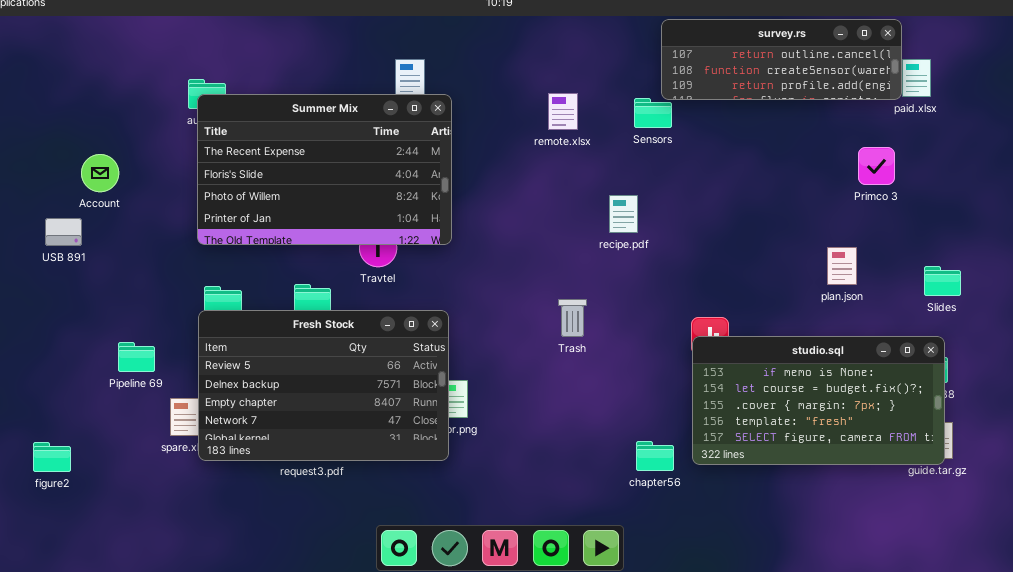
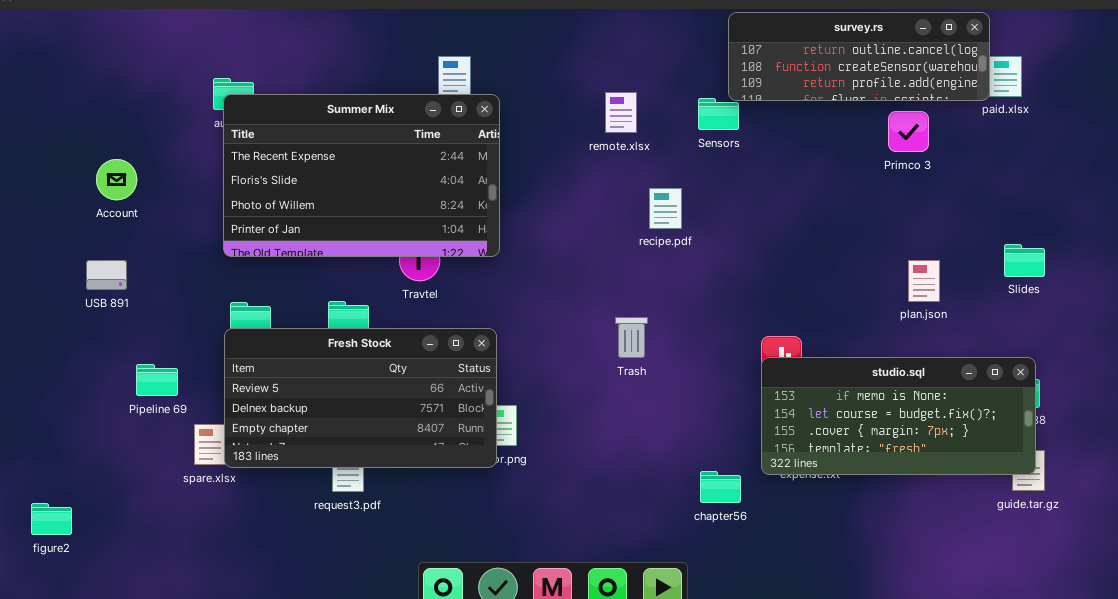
Primco 3: [858,147,895,185] -> [888,111,929,152], moved
recipe.pdf: [609,195,638,233] -> [649,188,682,229], moved
USB 891: [45,218,82,246] -> [86,260,127,290], moved
Slides: [924,266,961,296] -> [1004,244,1045,277], moved
Fresh Stock: [198,310,449,461] -> [224,328,497,468], resized
studio.sql: [692,336,945,465] -> [761,357,1036,475], resized
figure2: [33,442,71,472] -> [31,503,72,535], moved

